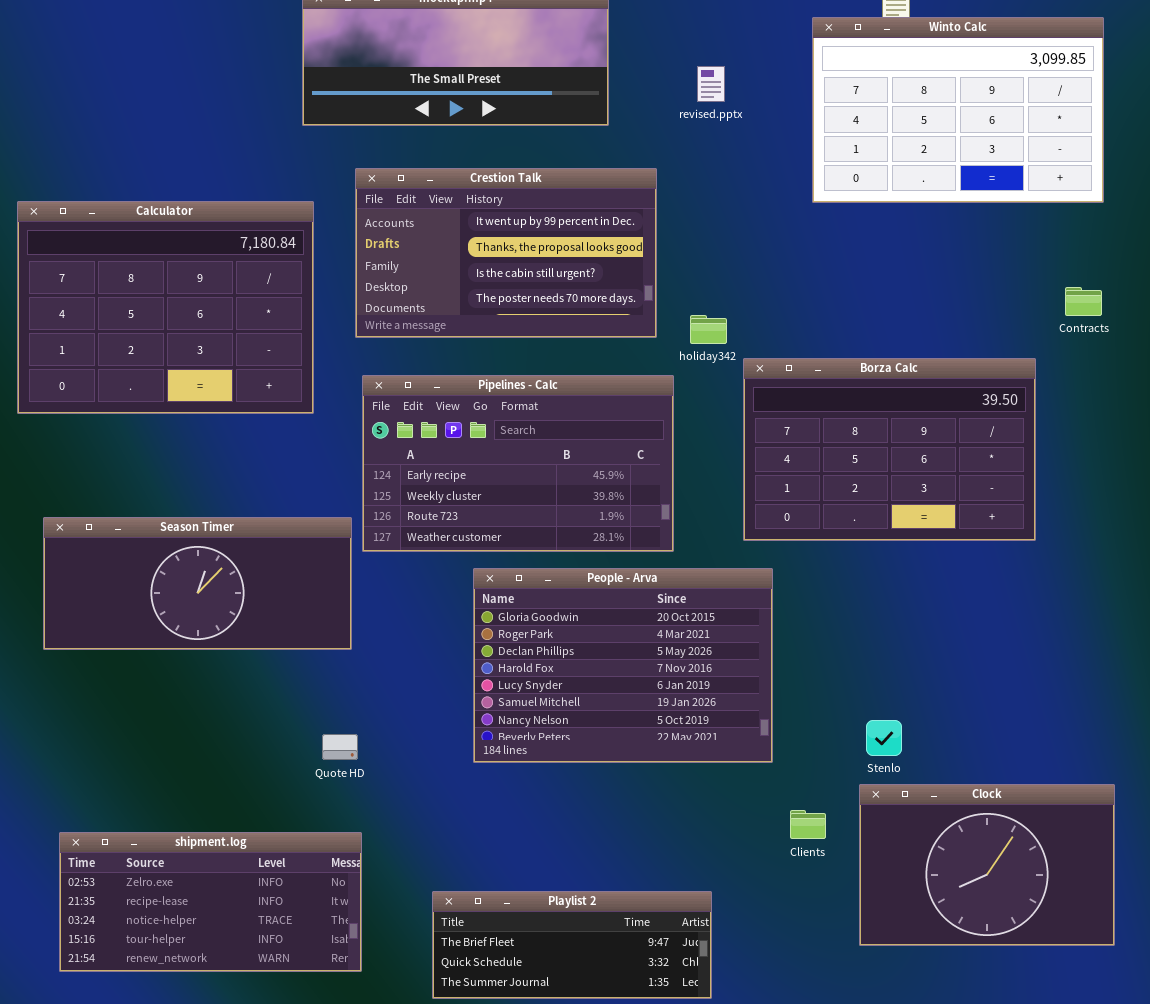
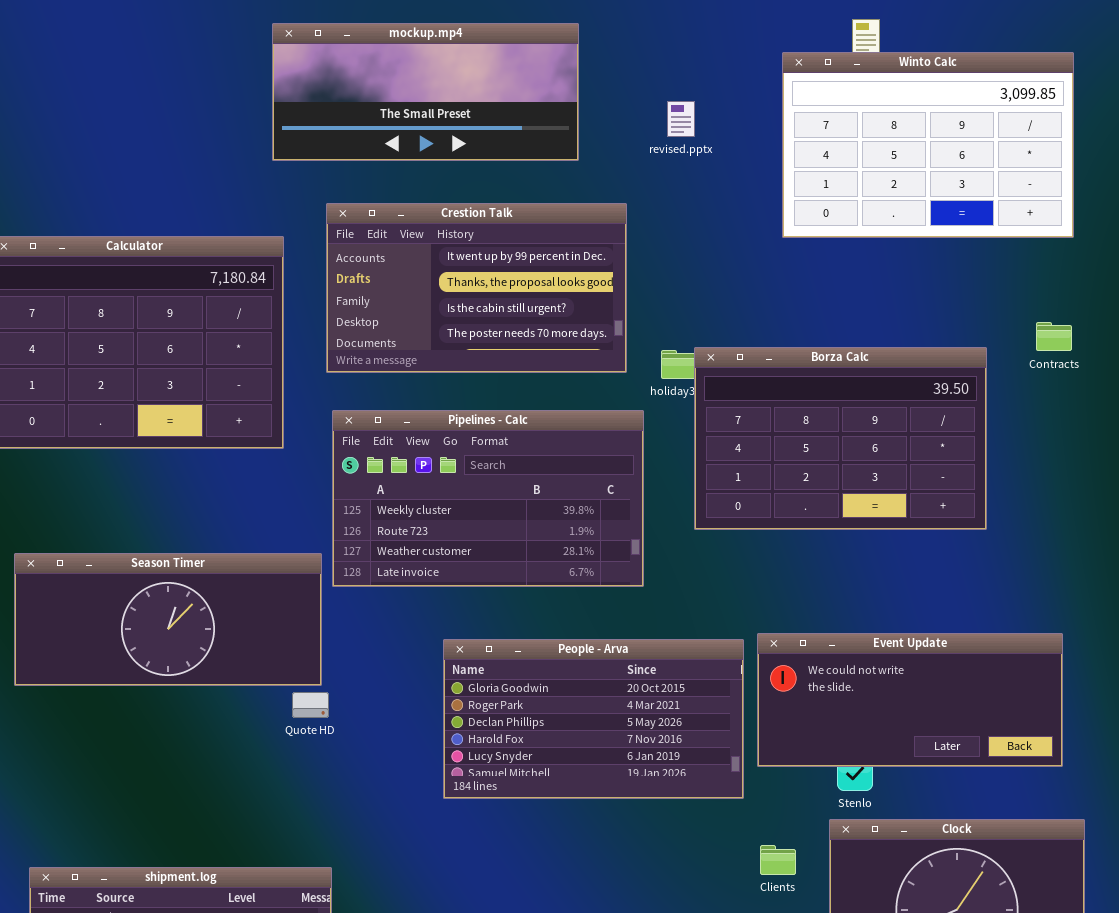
Borza Calc: [743,358,1036,541] -> [694,347,987,530], moved
Pipelines - Calc: [362,375,674,552] -> [332,410,644,587], scrolled down 1 row
People - Arva: [473,568,773,763] -> [443,639,744,799], resized
Event Update: none -> [757,633,1063,767], opened
Quote HD: [322,734,358,760] -> [292,692,329,718], moved

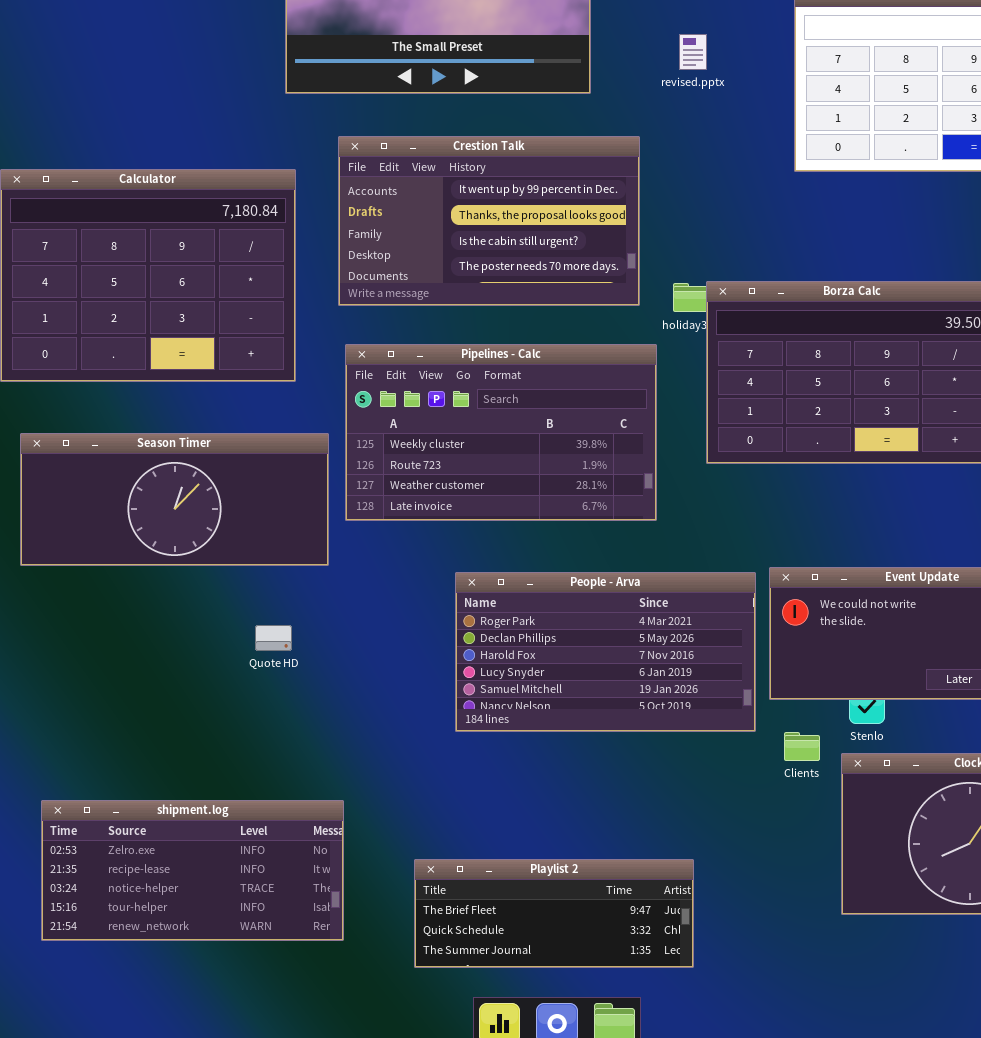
Season Timer: [14,553,322,686] -> [20,433,329,566], moved
People - Arva: [443,639,744,799] -> [455,572,756,732], scrolled down 1 row
Quote HD: [292,692,329,718] -> [255,625,292,651], moved
Clients: [760,845,796,875] -> [784,732,820,761], moved

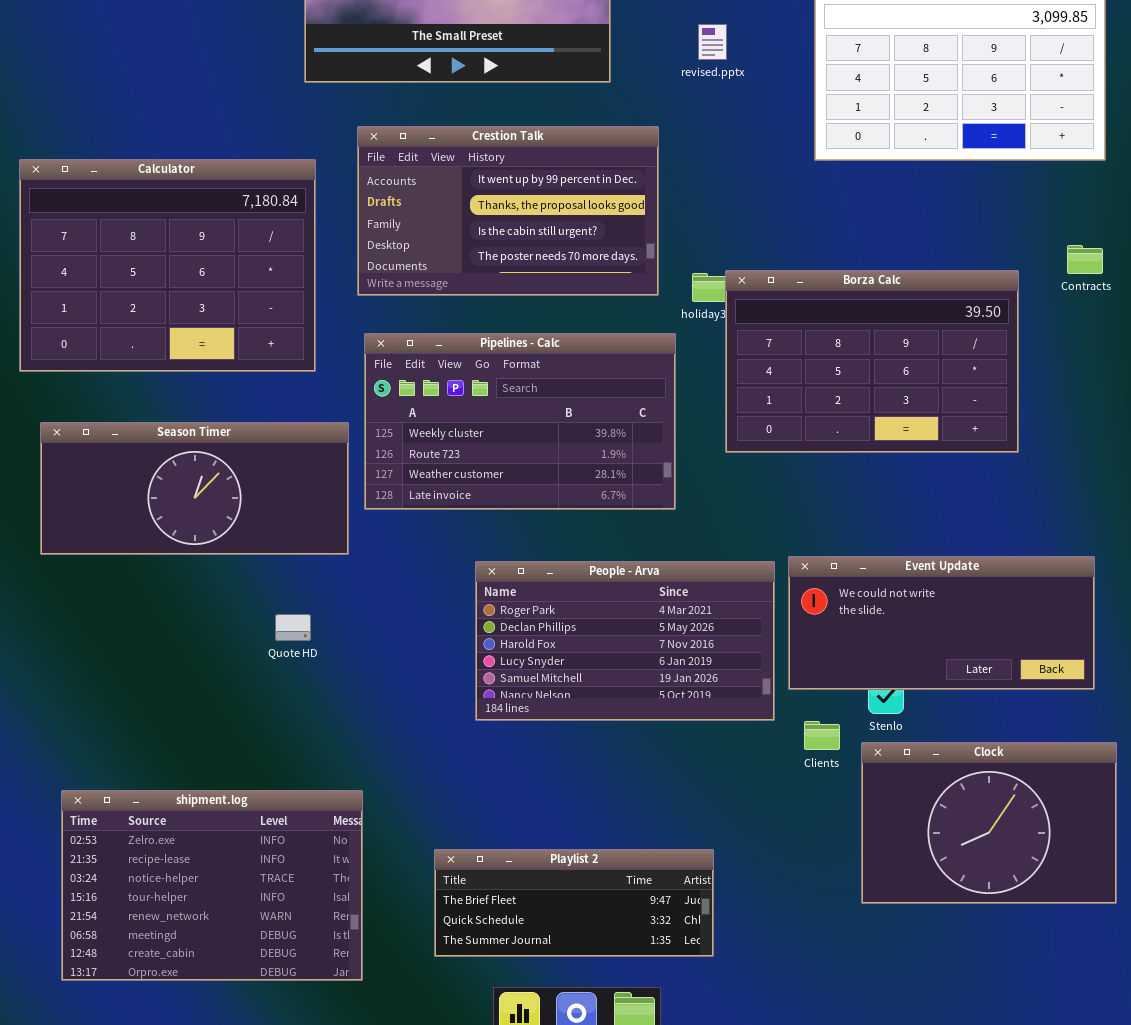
shipment.log: [41,800,344,941] -> [61,790,363,981], resized

